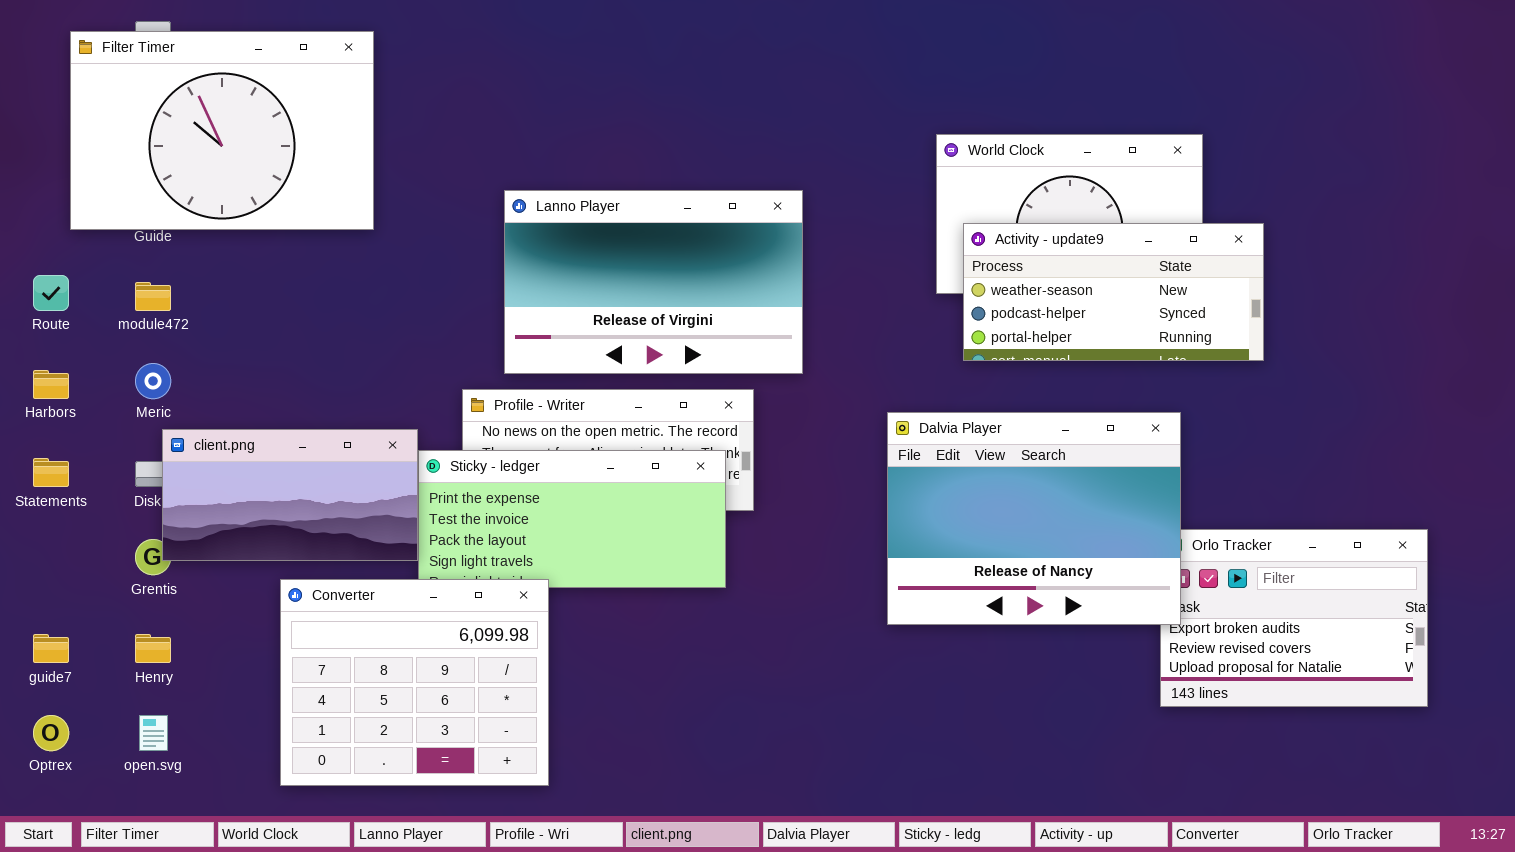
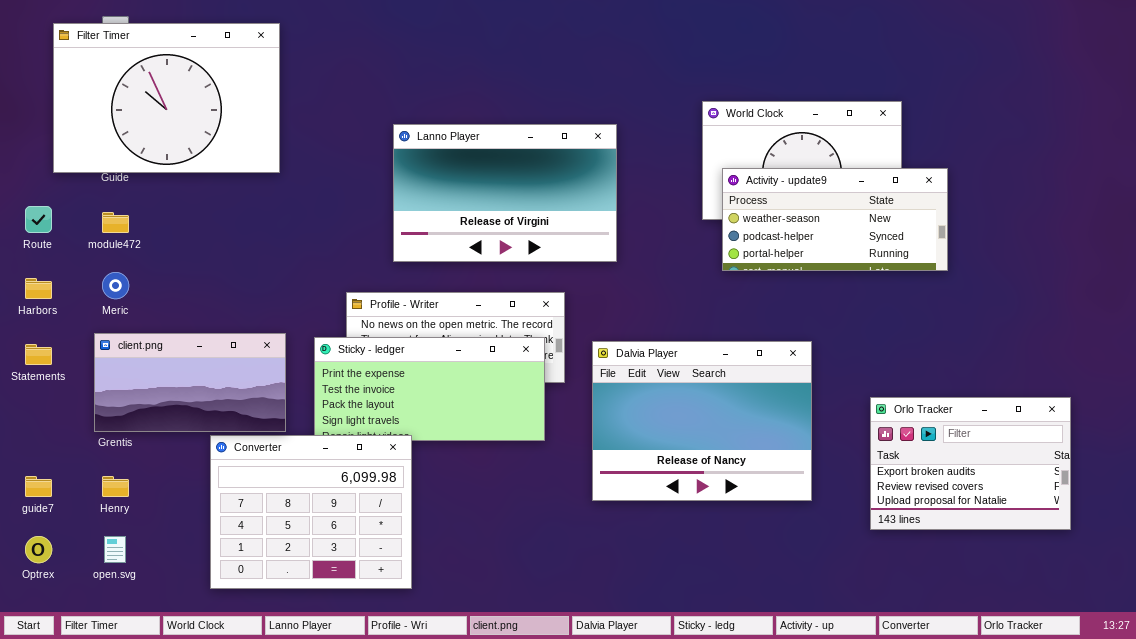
Lanno Player: [504,190,803,374] -> [393,124,617,262], moved
Dalvia Player: [887,412,1181,625] -> [592,341,812,501], moved
client.png: [162,429,418,561] -> [94,333,286,432], moved

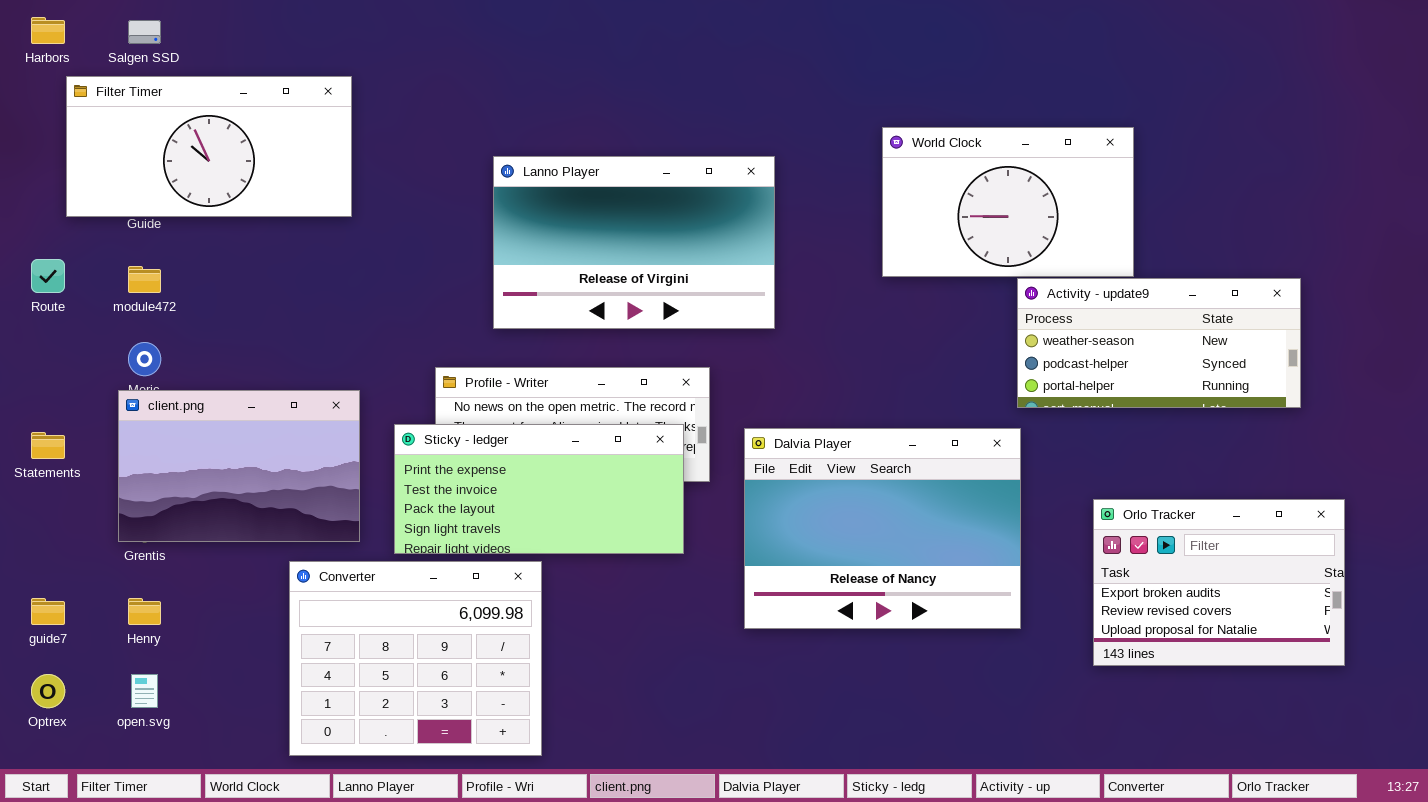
Filter Timer: [53,23,280,173] -> [66,76,352,217], resized
Activity - update9: [722,168,948,271] -> [1017,278,1301,408], moved
Harbors: [25,278,52,299] -> [31,17,65,44], moved
client.png: [94,333,286,432] -> [118,390,360,542], resized
Converter: [210,435,412,589] -> [289,561,542,756], moved

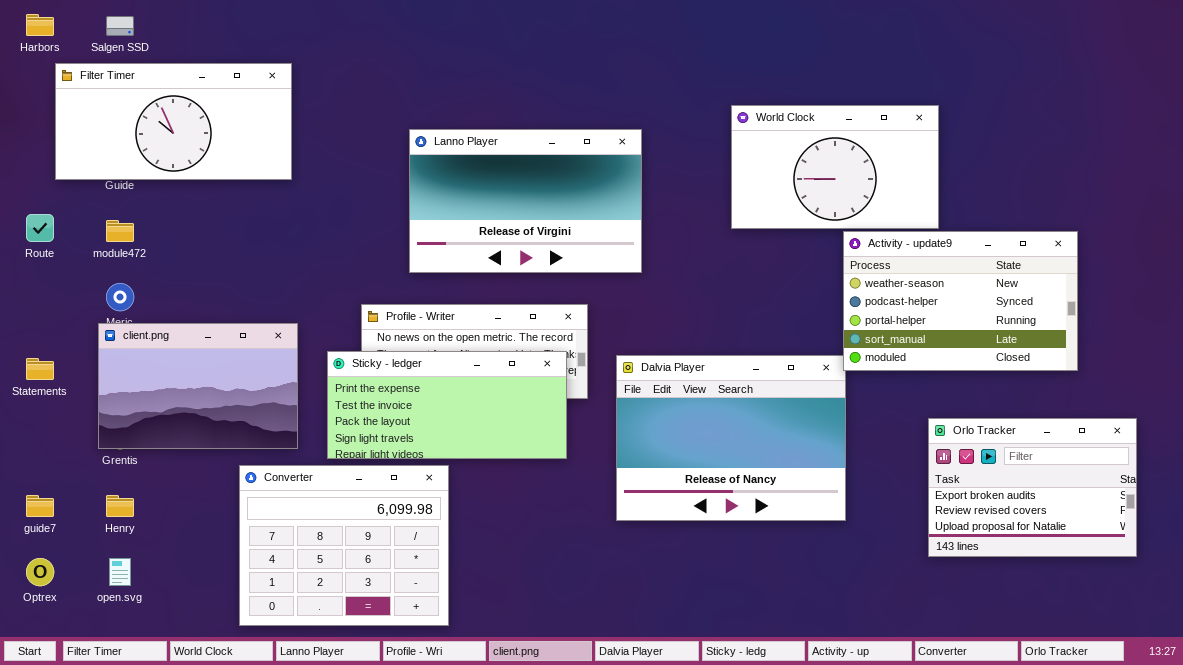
Activity - update9: [1017,278,1301,408] -> [843,231,1078,371], resized
Orlo Tracker: [1093,499,1345,666] -> [928,418,1137,557], moved

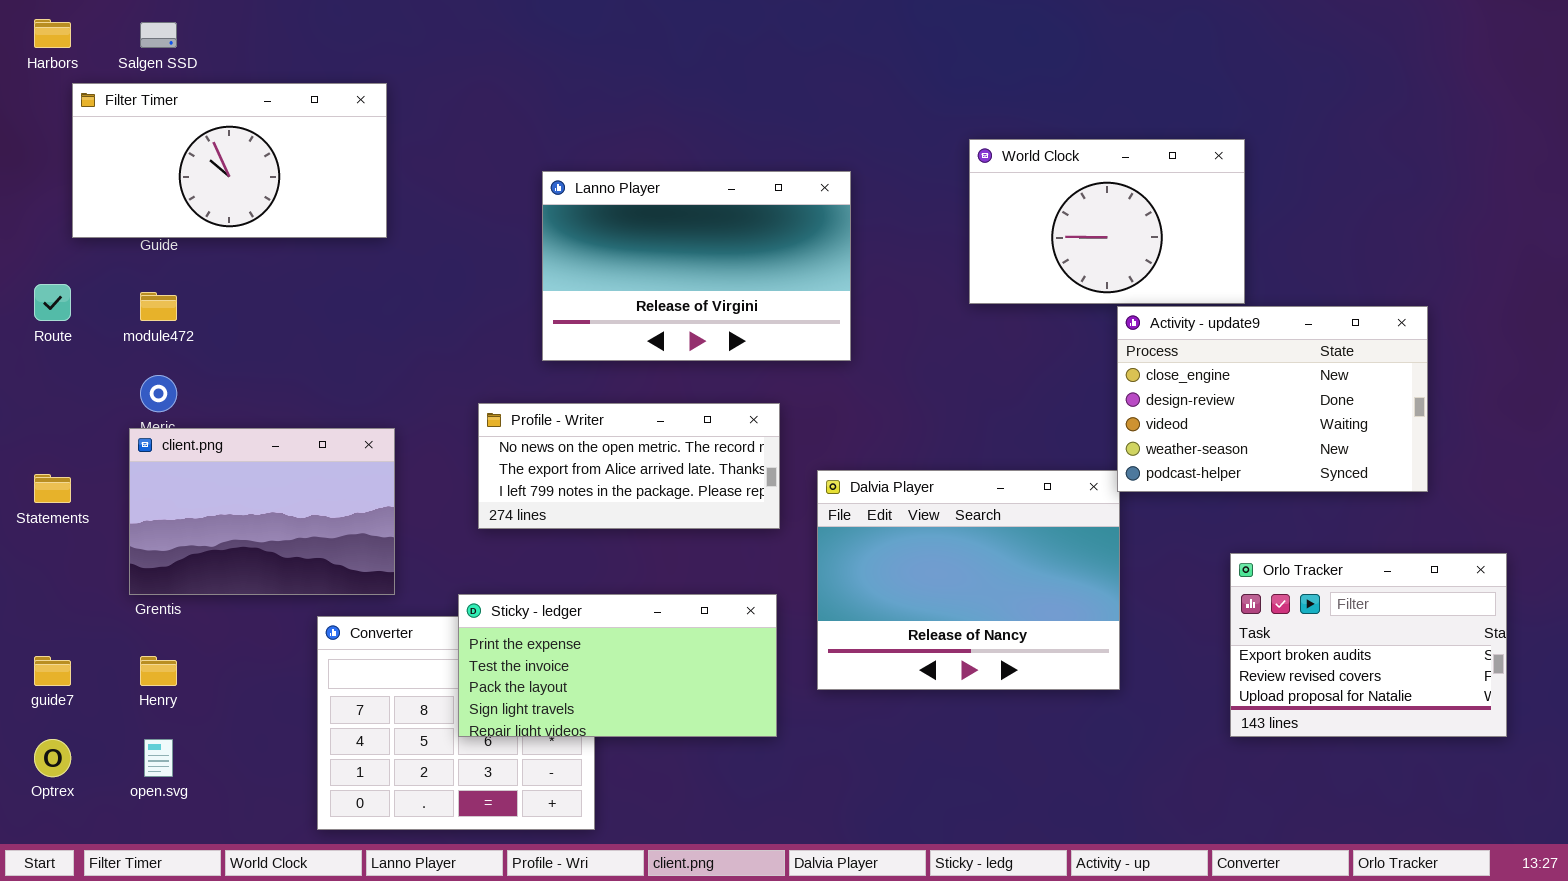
Activity - update9: [843,231,1078,371] -> [1117,306,1428,492], scrolled up 3 rows
Sticky - ledger: [327,351,567,459] -> [458,594,777,737], moved

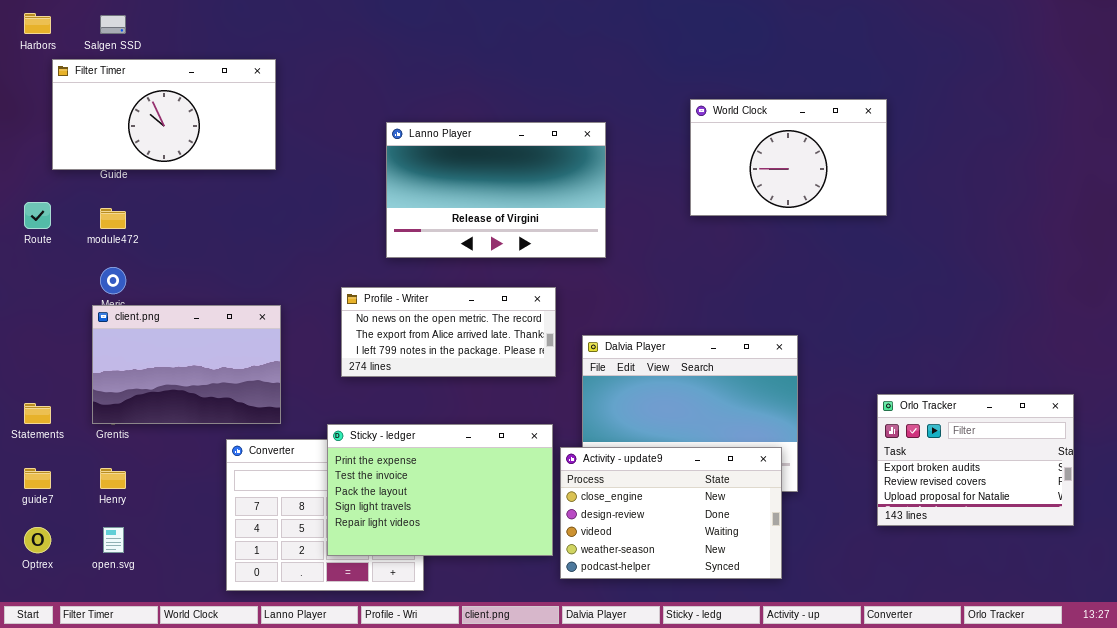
Activity - update9: [1117,306,1428,492] -> [560,447,782,579], moved
Statements: [34,474,71,503] -> [24,403,51,424], moved
Sticky - ledger: [458,594,777,737] -> [327,424,553,556], resized

